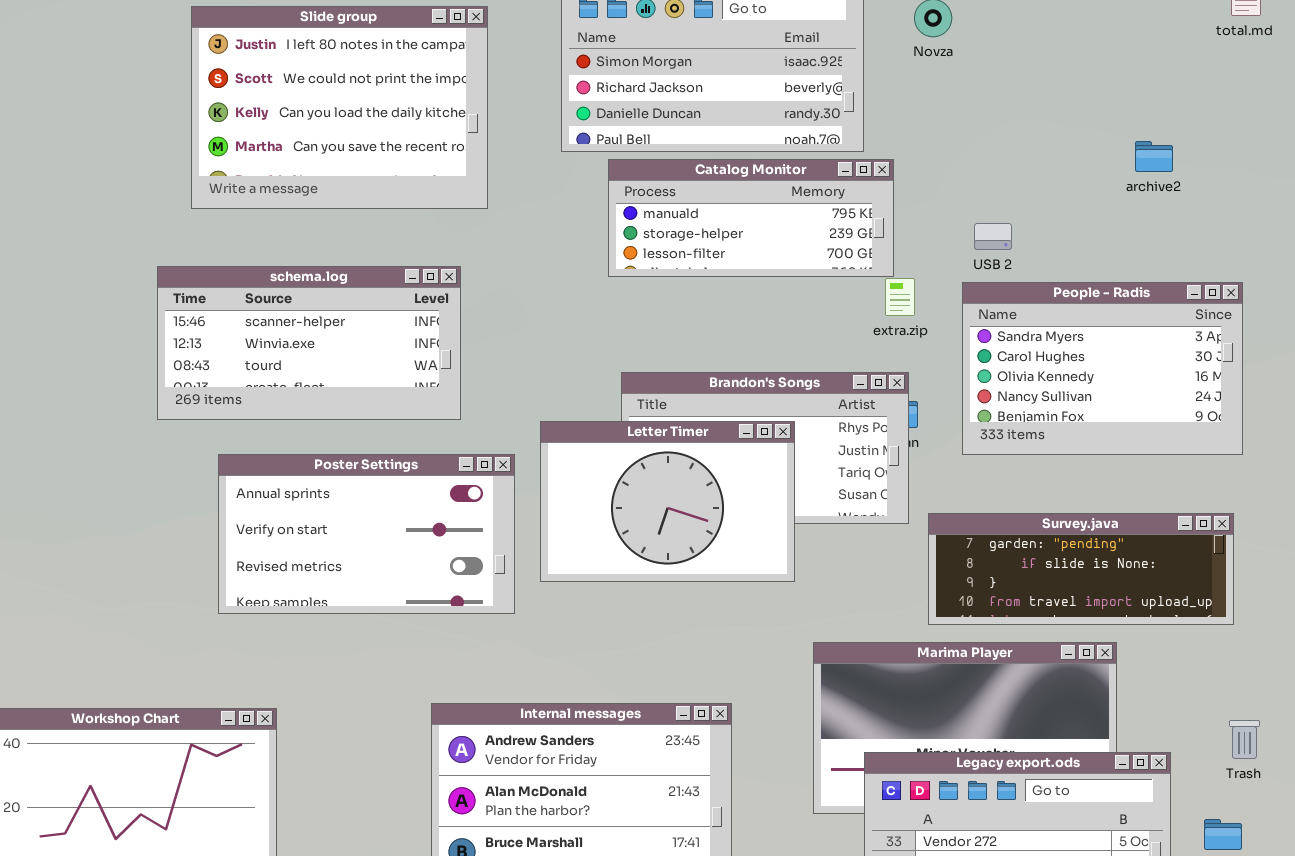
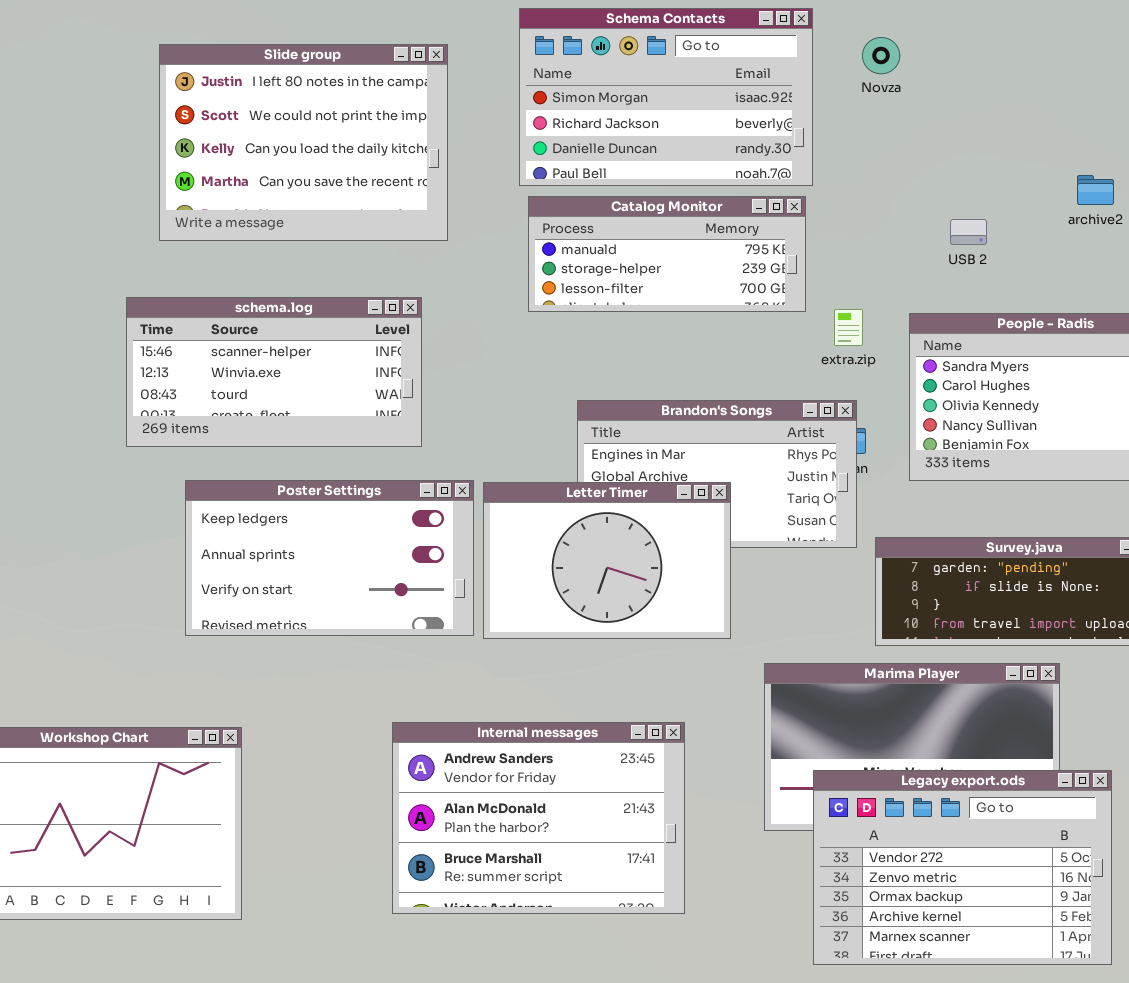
Catalog Monitor: [608,159,894,277] -> [528,196,806,312], moved
USB 2: [974,223,1012,250] -> [950,219,987,245], moved
Letter Timer: [540,421,795,582] -> [483,482,731,639], moved
Poster Settings: [218,454,515,614] -> [185,480,474,636], scrolled up 1 row

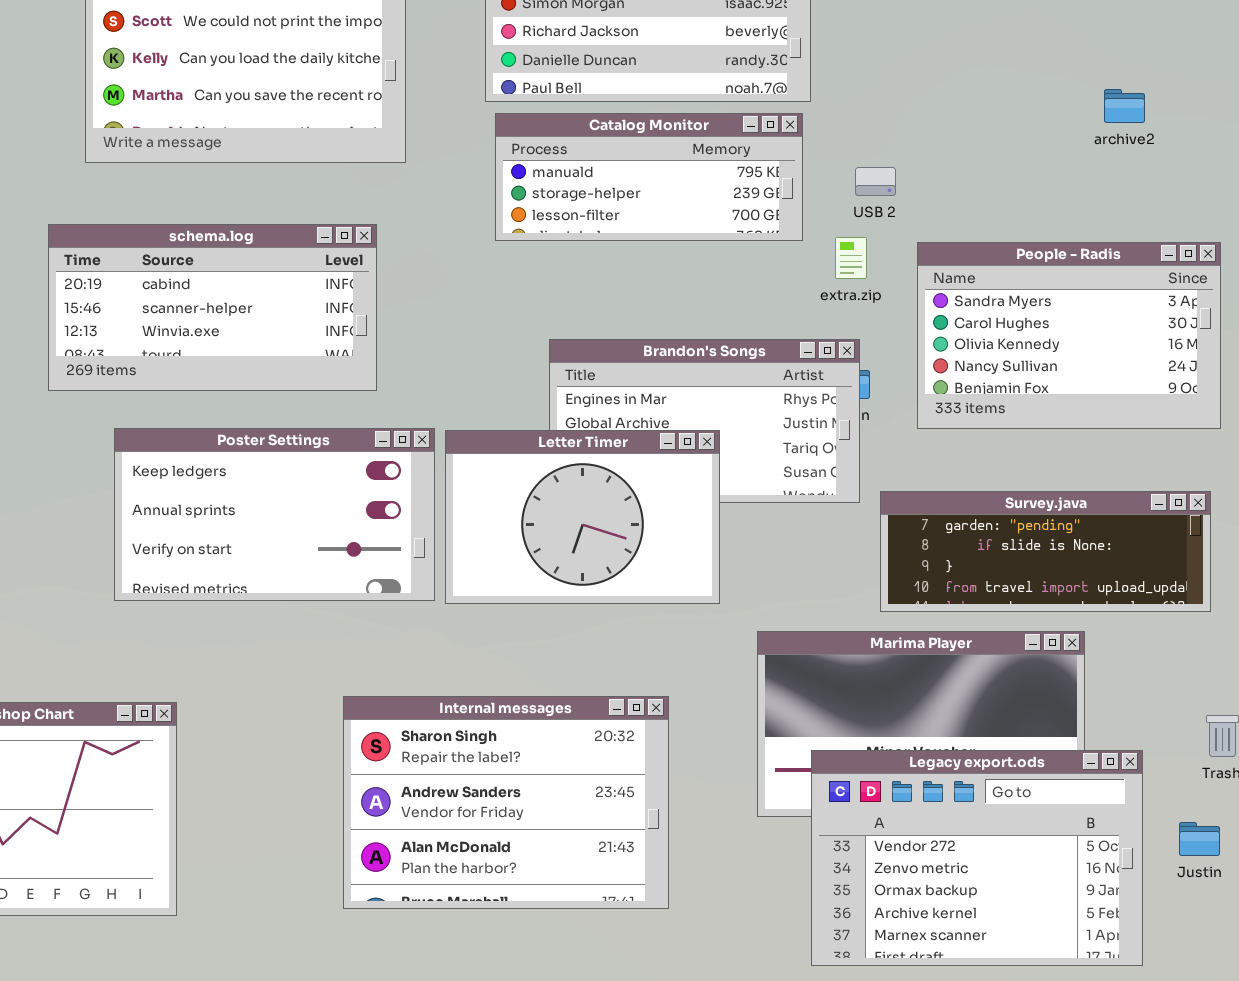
USB 2: [950,219,987,245] -> [855,167,896,196], moved
schema.log: [126,297,422,447] -> [48,224,377,391], scrolled up 1 row
Internal messages: [392,722,685,914] -> [343,696,669,909], scrolled up 1 row

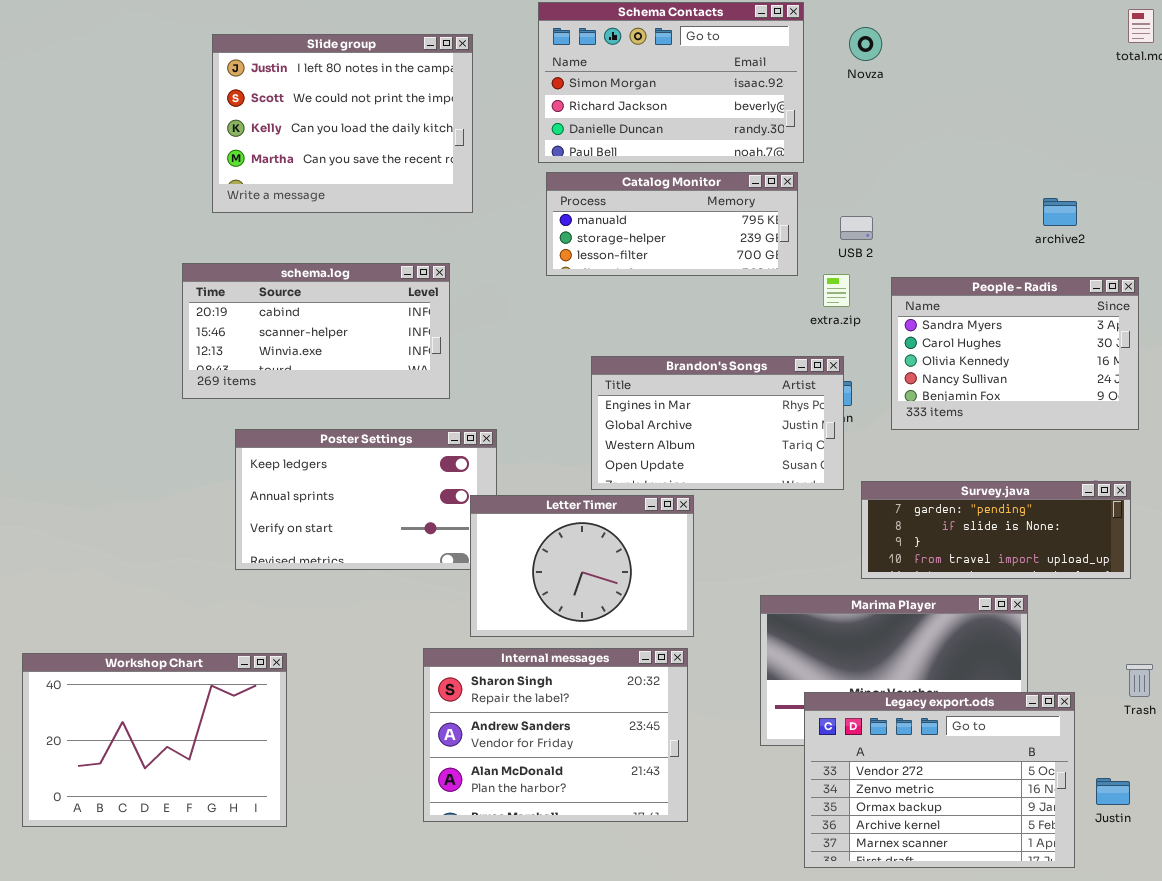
archive2: [1104,89,1145,123] -> [1043,198,1077,226], moved
Letter Timer: [445,430,720,604] -> [470,495,694,637], moved
Justin: [1179,822,1220,856] -> [1096,778,1130,805], moved

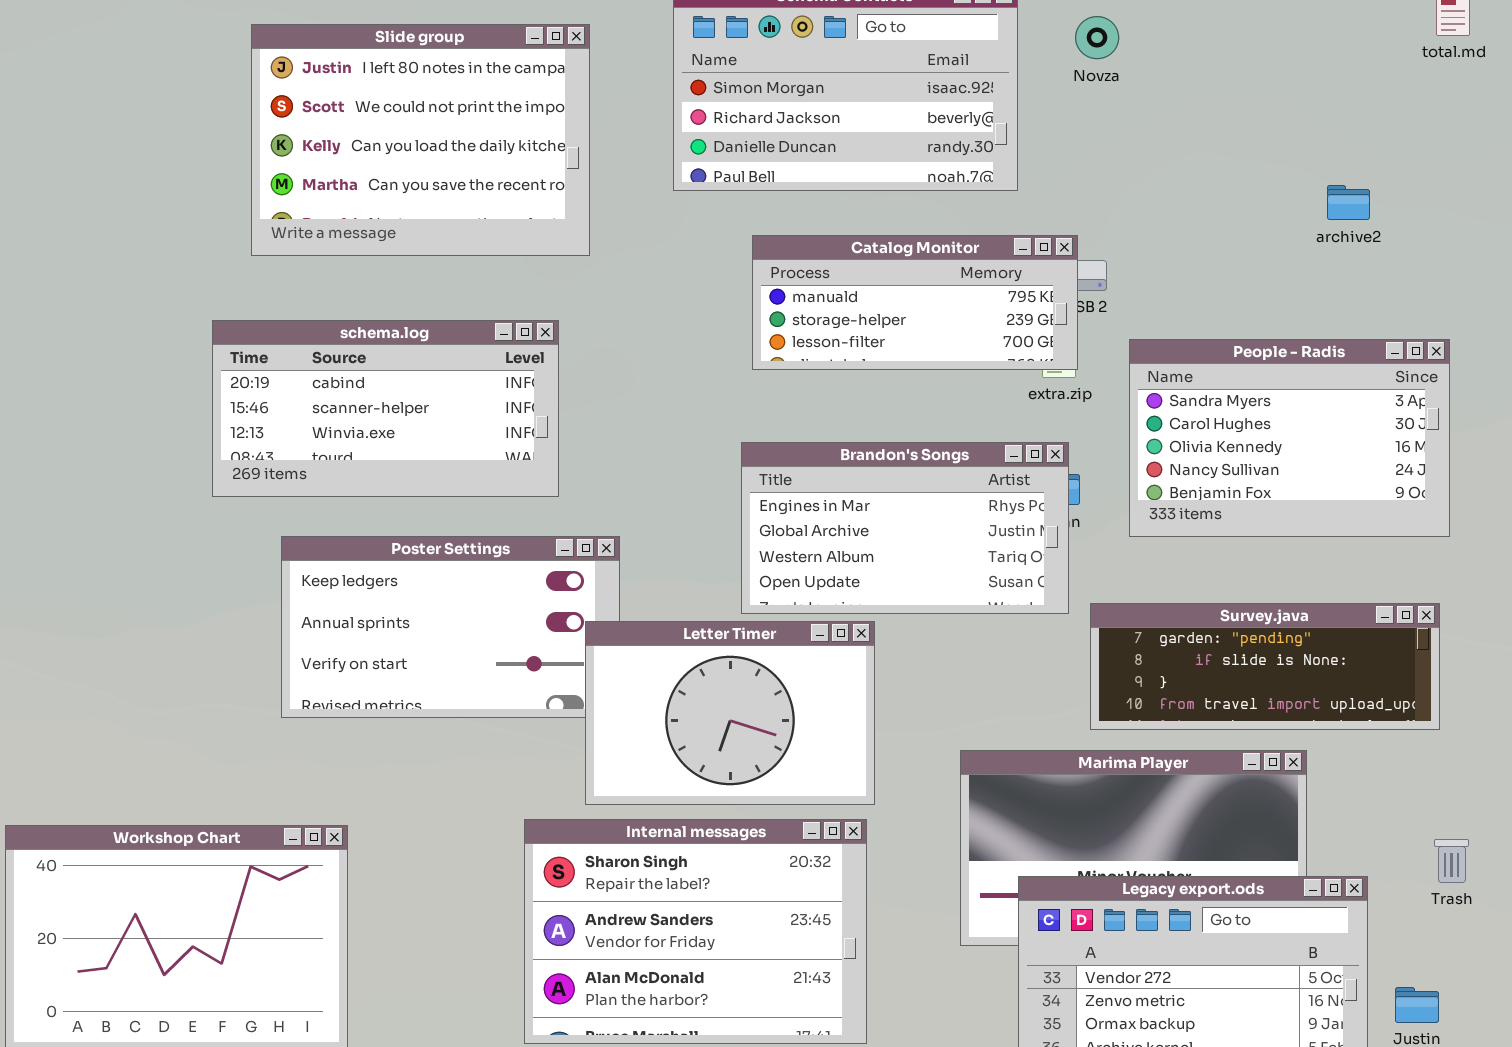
Catalog Monitor: [546,172,798,276] -> [752,235,1078,370], moved
archive2: [1043,198,1077,226] -> [1327,185,1370,220], moved

